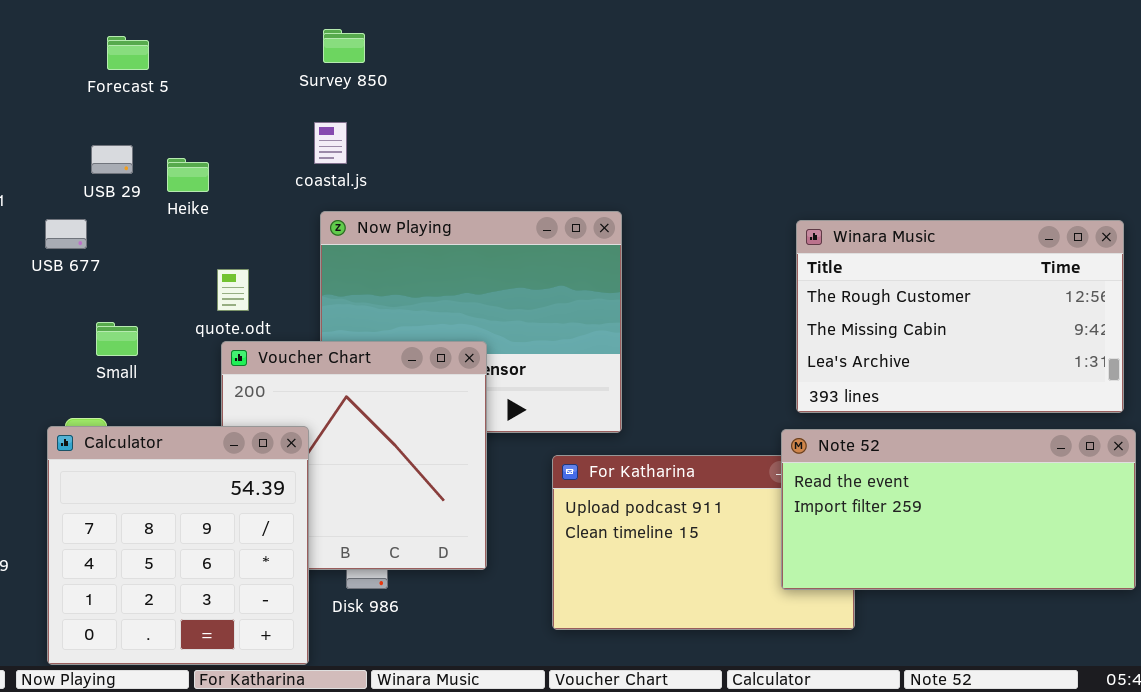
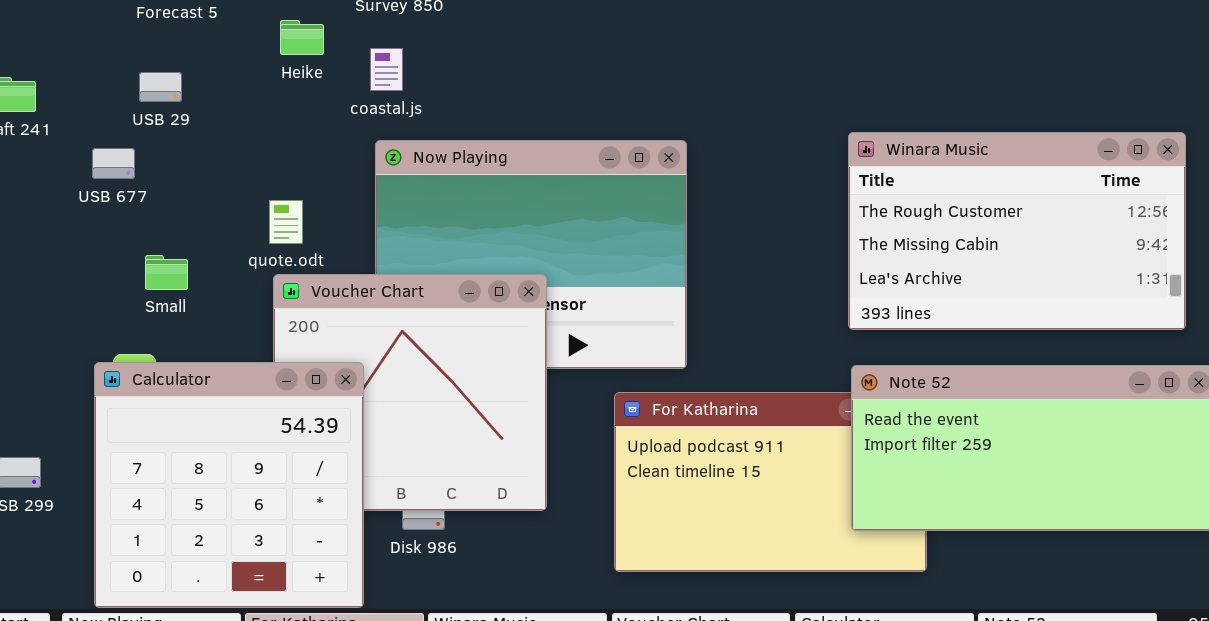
Heike: [167,158,209,192] -> [280,20,324,55], moved
Winara Music: [796,220,1124,413] -> [848,132,1186,330], moved

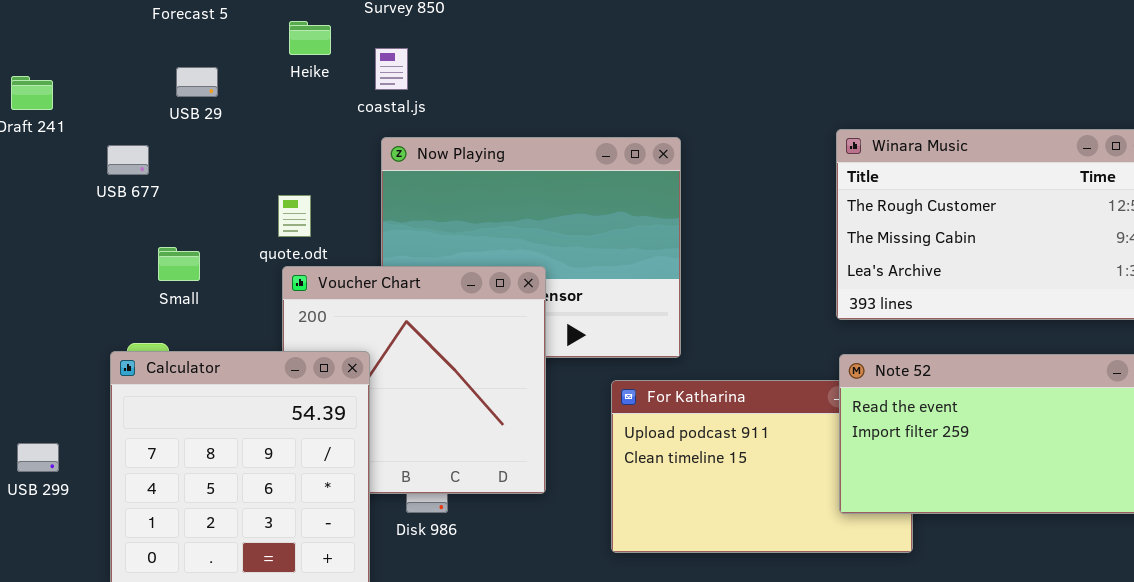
USB 29: [139,72,182,102] -> [176,67,218,97], moved

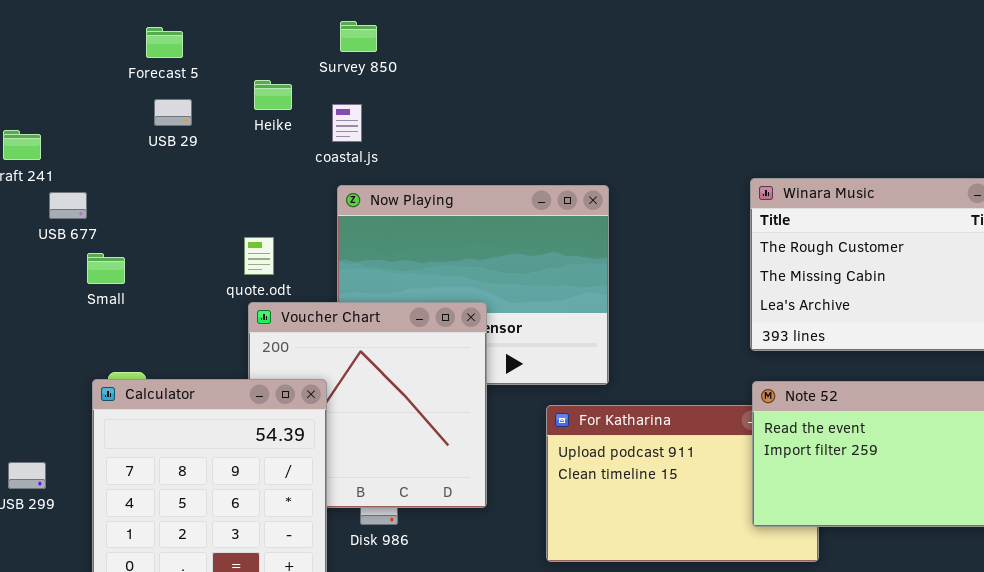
USB 29: [176,67,218,97] -> [154,99,192,126], moved
USB 677: [107,145,149,175] -> [49,192,87,219], moved
Small: [158,247,200,281] -> [87,253,125,284], moved

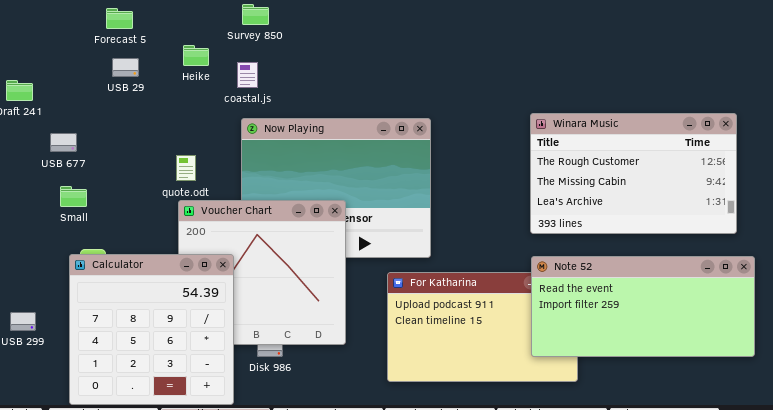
USB 677: [49,192,87,219] -> [50,133,77,152], moved
Small: [87,253,125,284] -> [60,186,87,207], moved

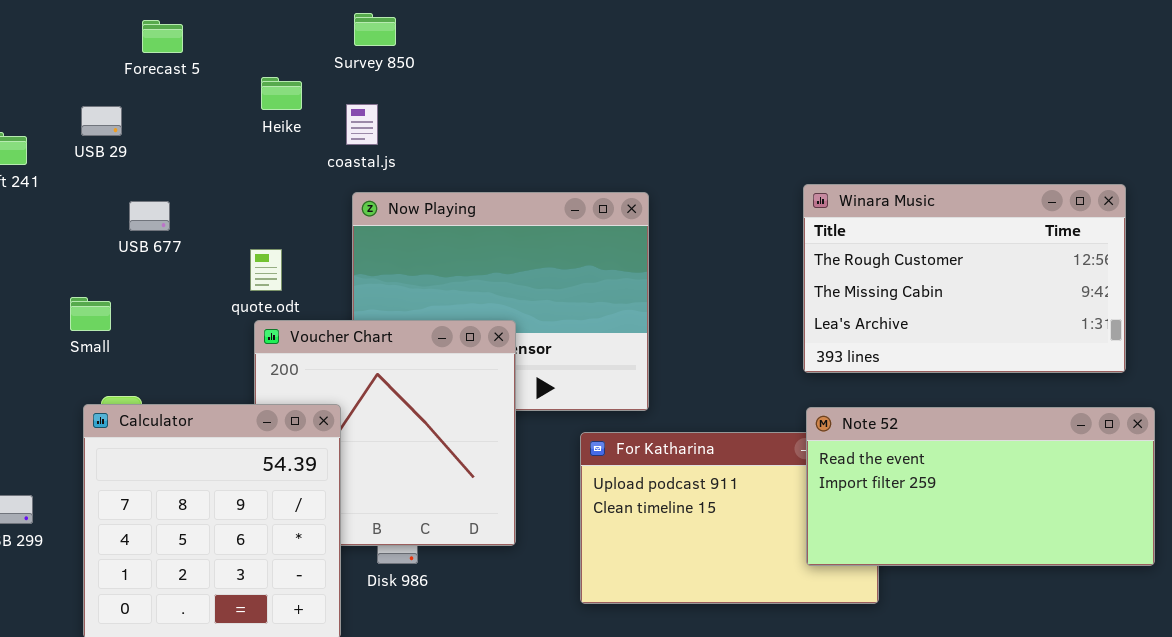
USB 29: [112,58,139,77] -> [81,106,122,136], moved
USB 677: [50,133,77,152] -> [129,201,170,231], moved

